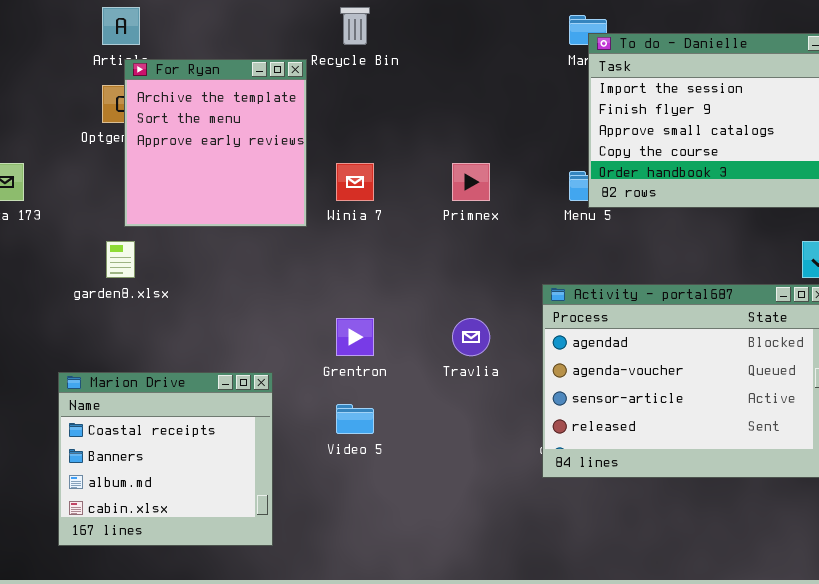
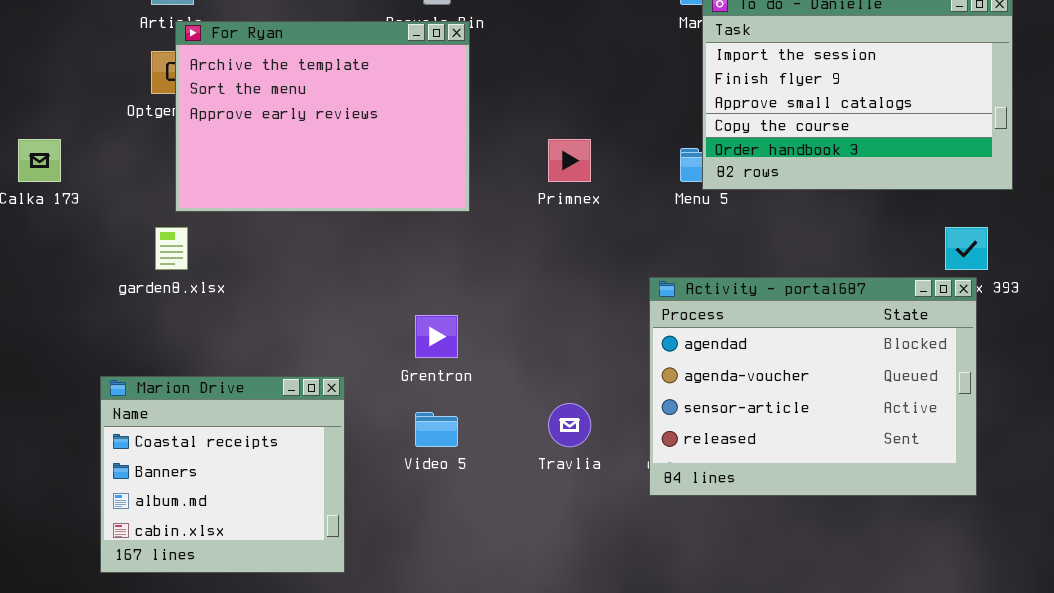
For Ryan: [124,59,307,227] -> [175,21,470,212], resized
Travlia: [452,318,490,356] -> [548,403,591,447], moved

